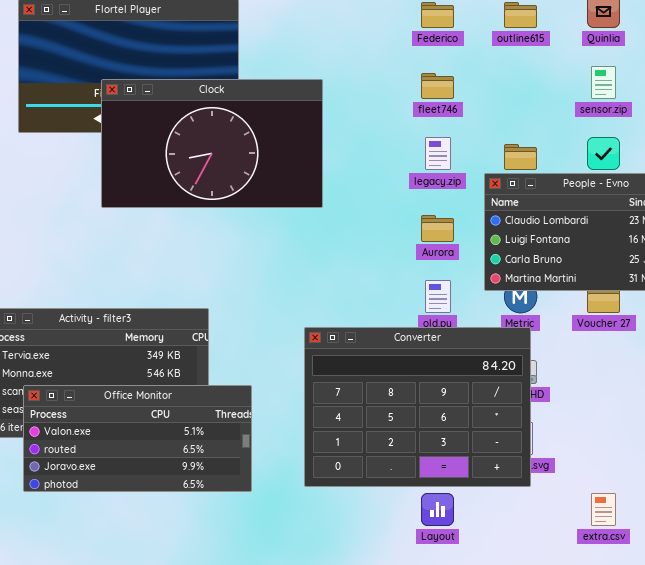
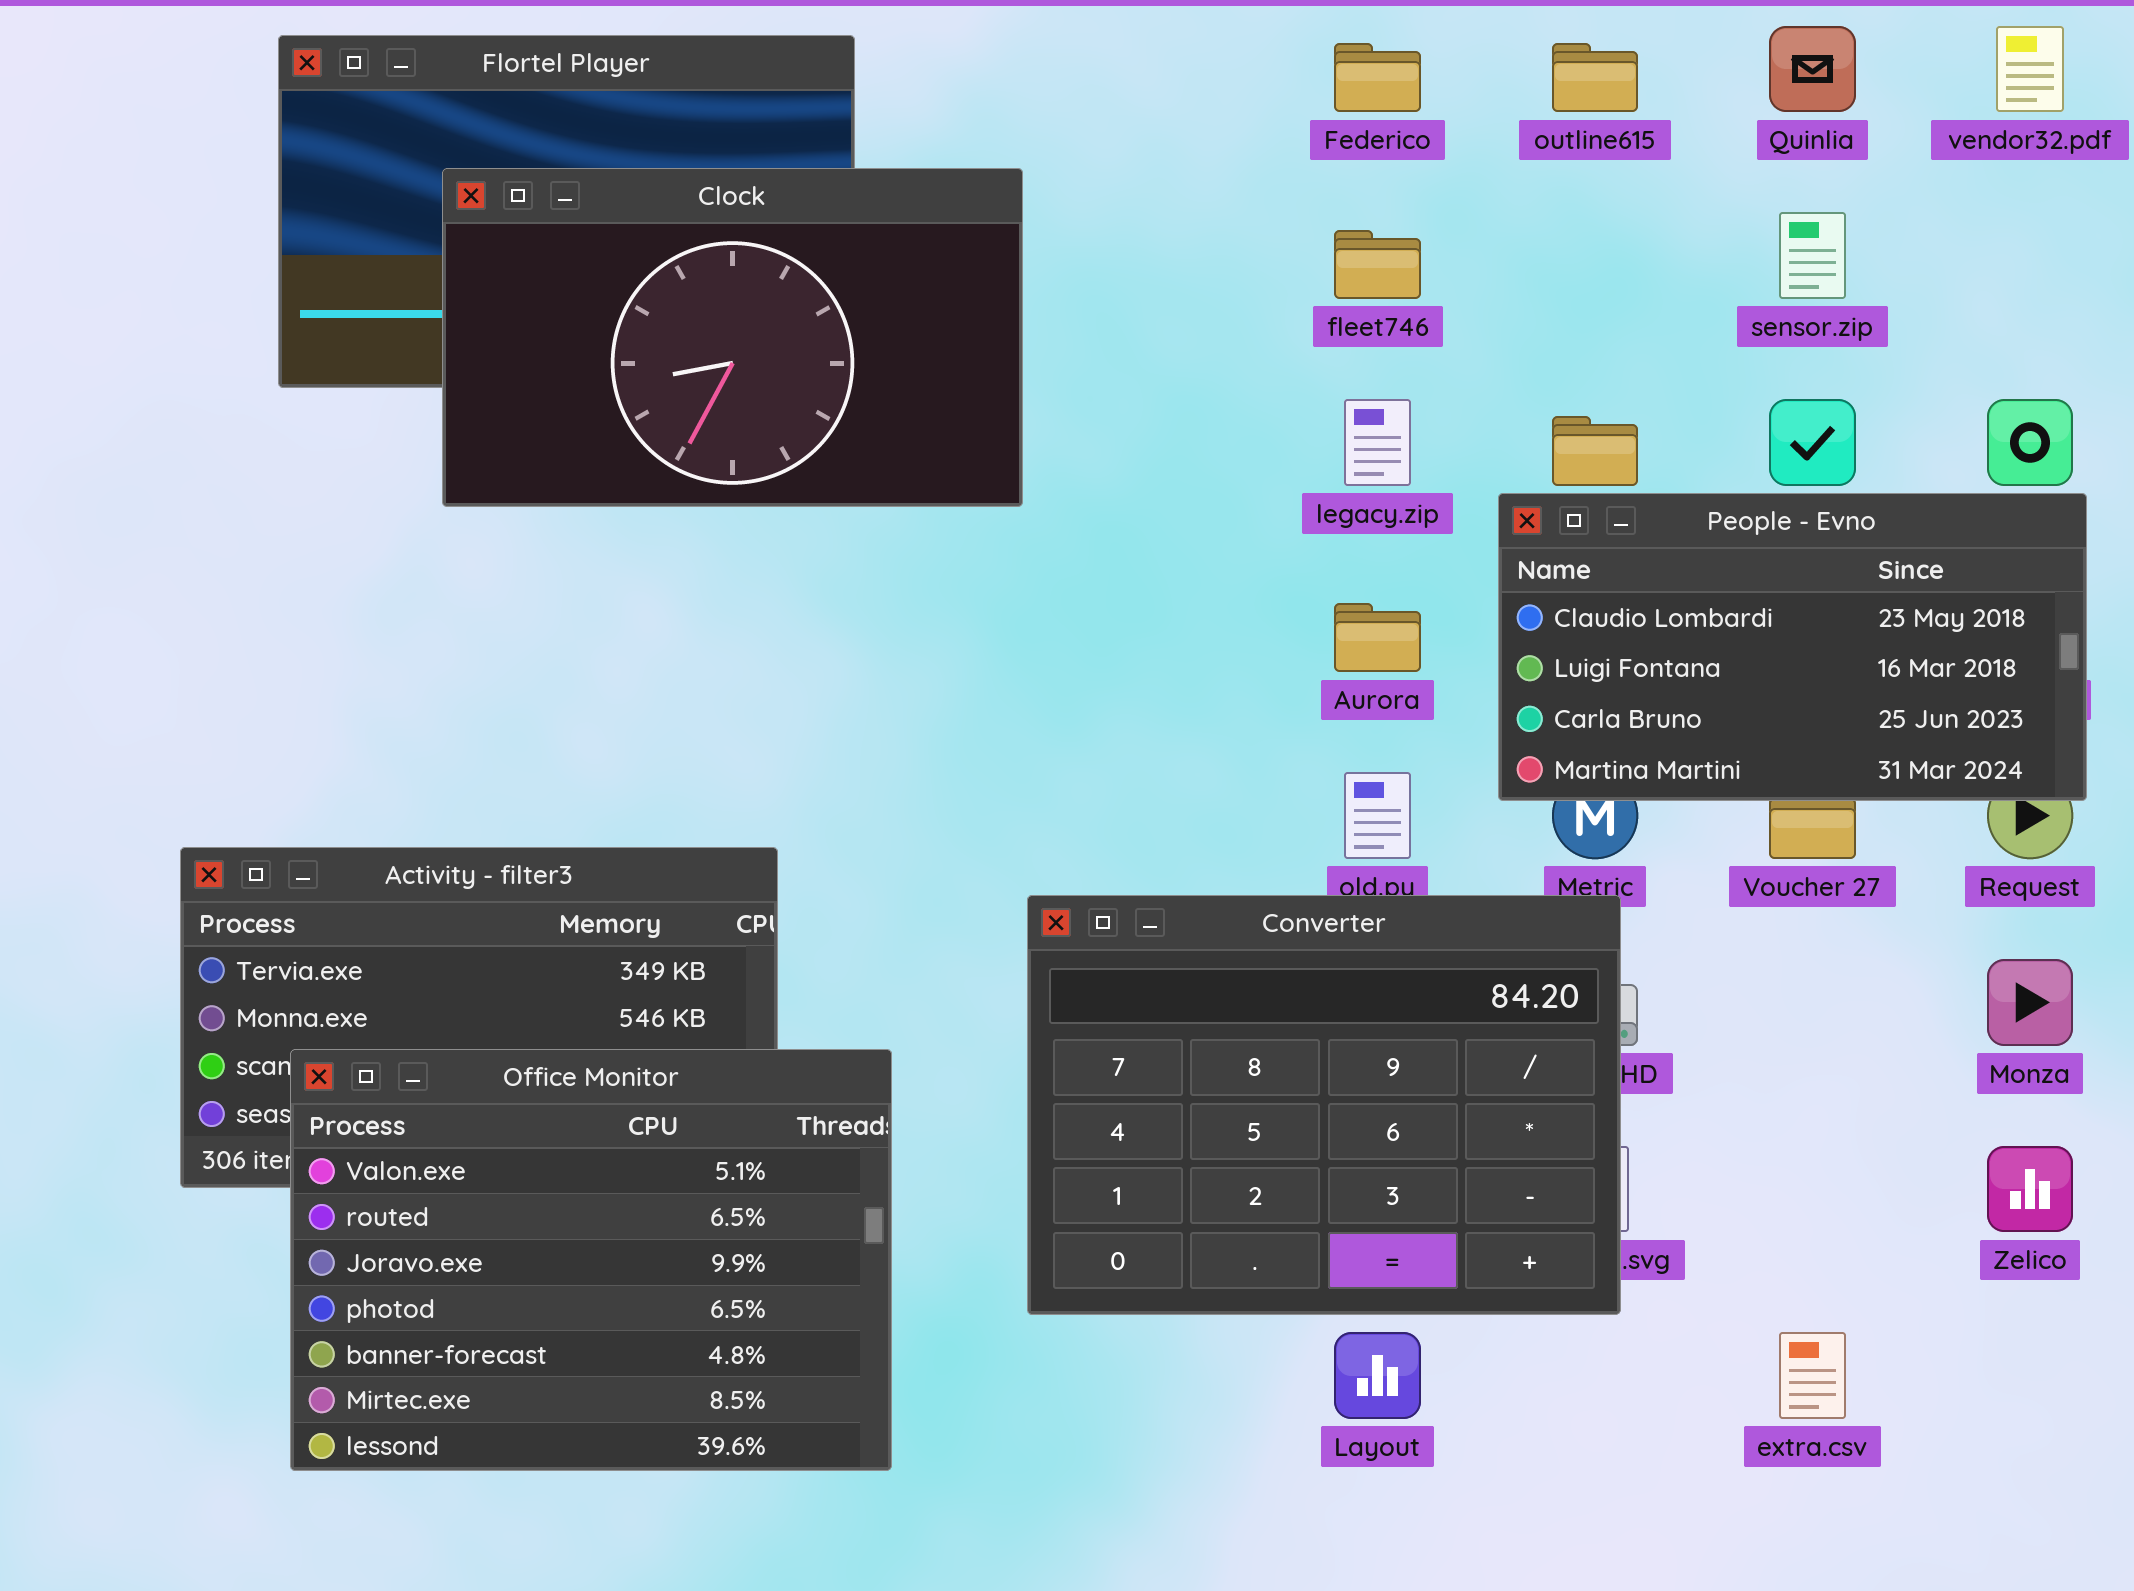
Clock: [101,79,323,208] -> [442,168,1023,507], moved
Office Monitor: [23,385,252,492] -> [290,1049,892,1471], resized

